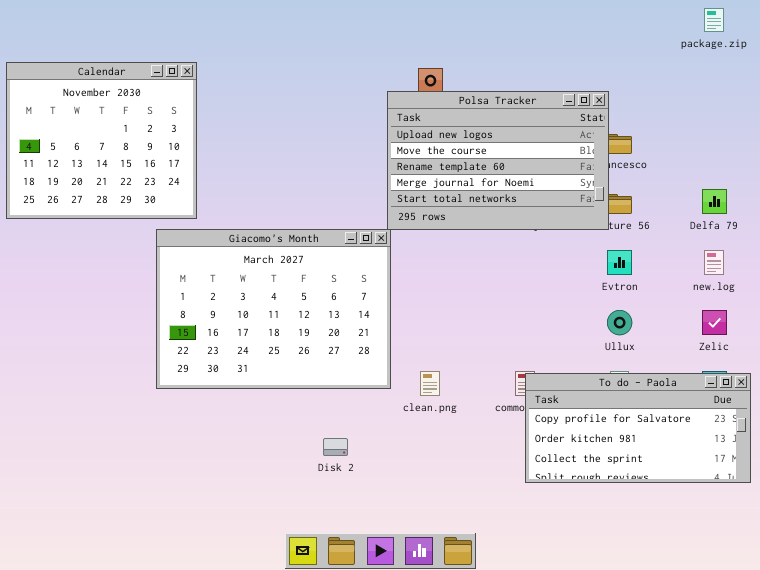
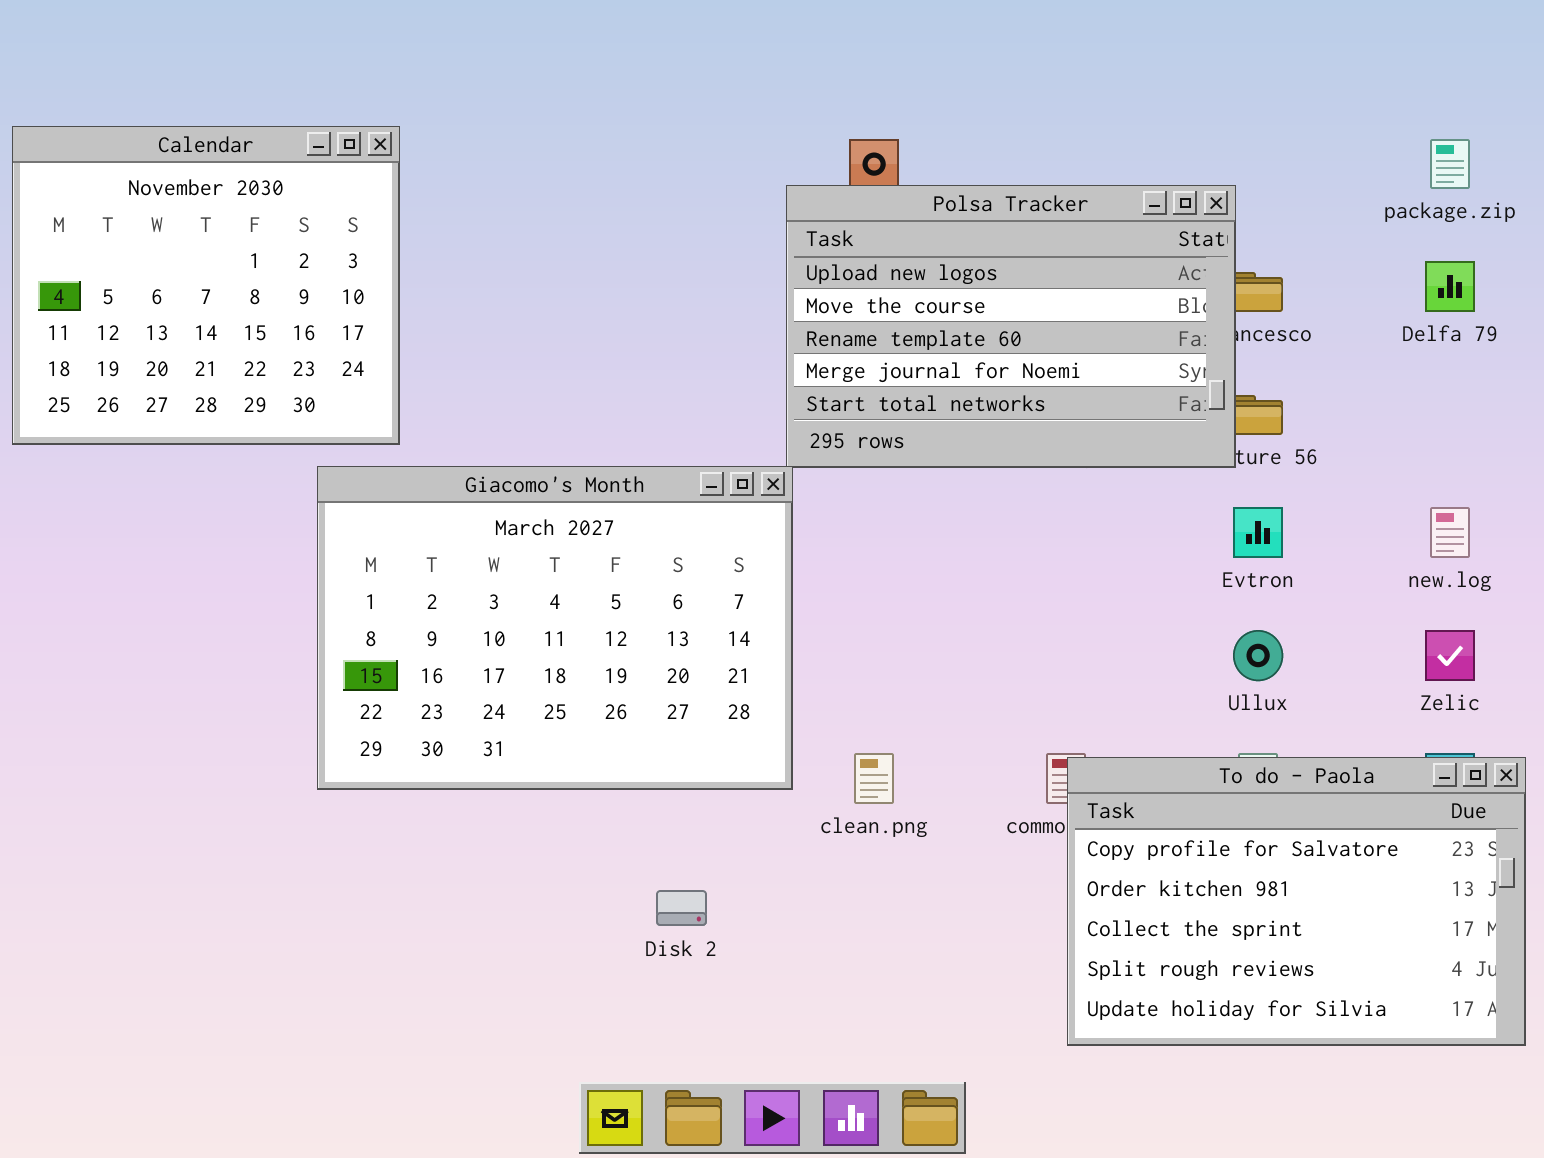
package.zip: [704,8,724,32] -> [1430,139,1470,189], moved
Delfa 79: [702,189,727,214] -> [1425,261,1475,312], moved
To do - Paola: [525,373,751,483] -> [1067,757,1526,1046], resized

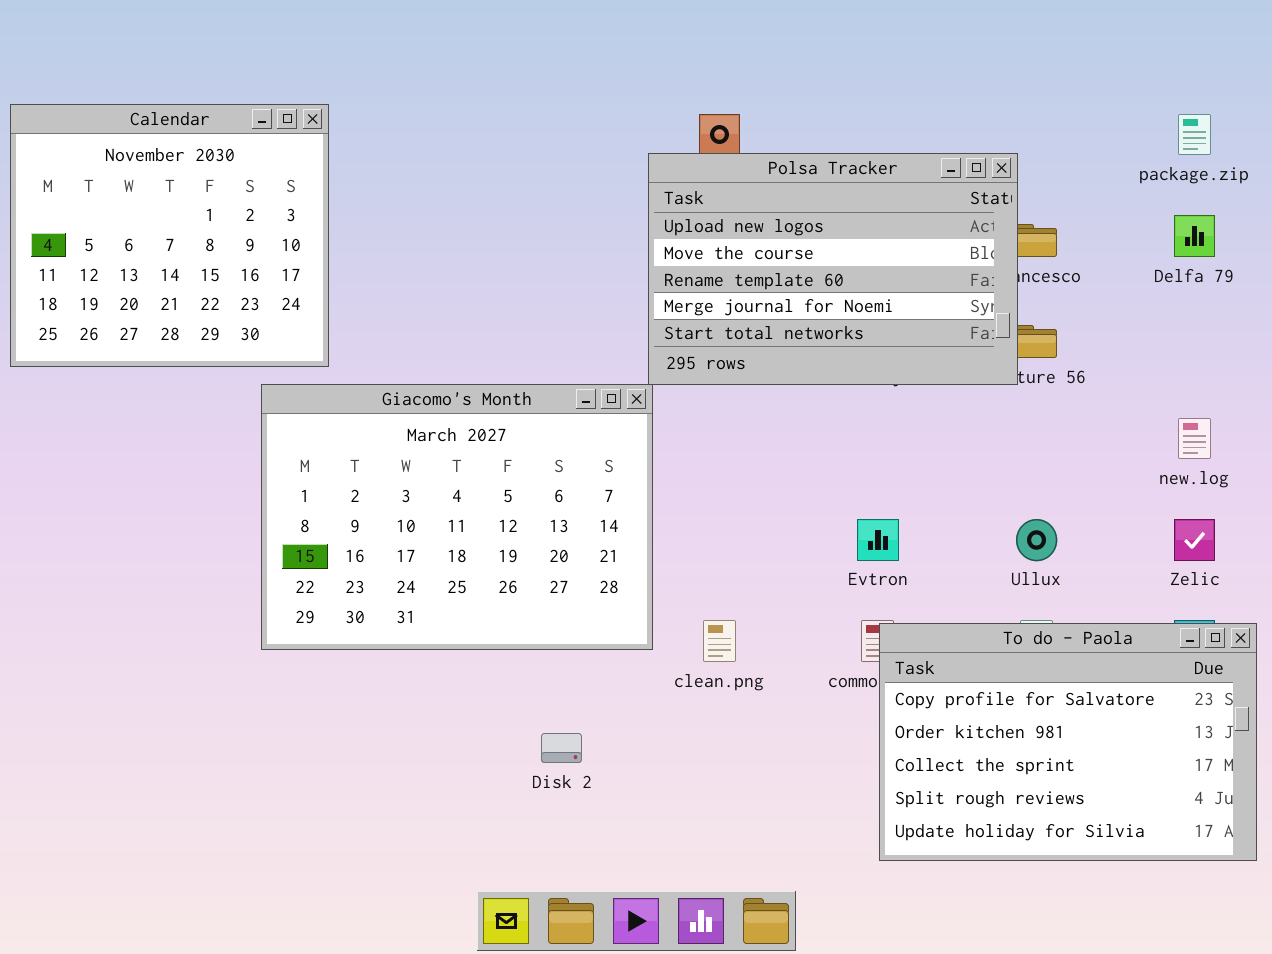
Evtron: [1233,507,1283,558] -> [857,519,899,561], moved

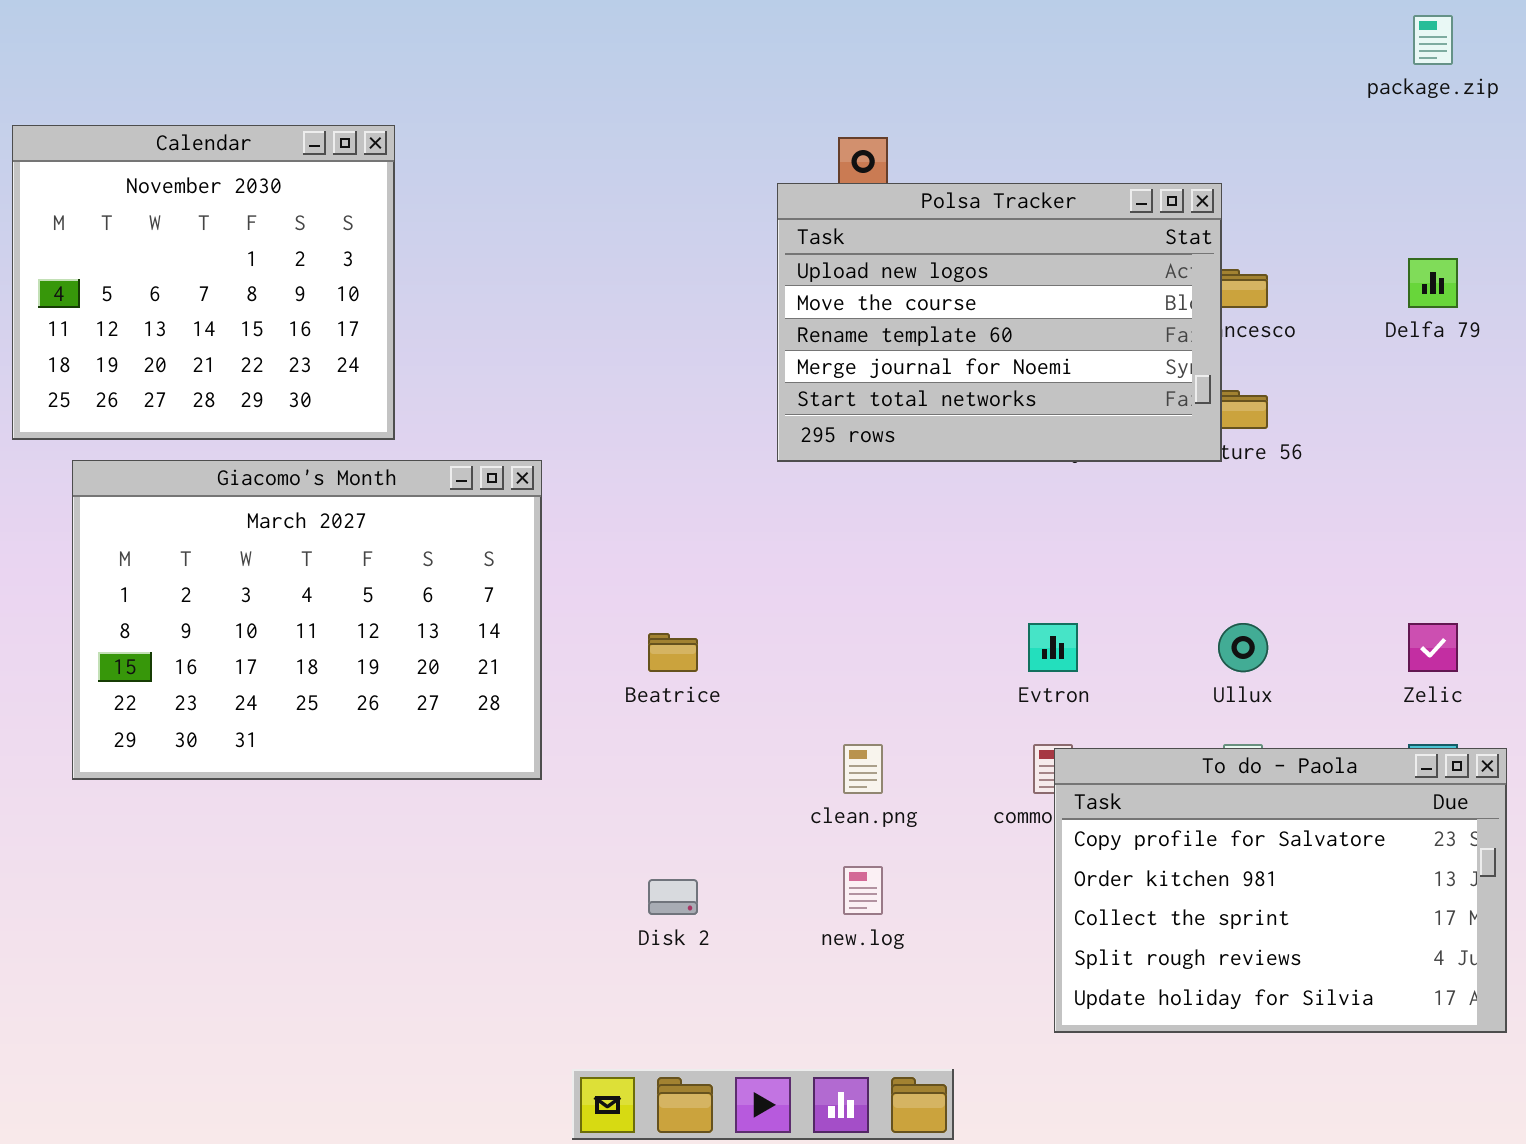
package.zip: [1178,114,1211,155] -> [1413,15,1453,65], moved
Giacomo's Month: [261,384,653,650] -> [72,460,542,780], moved
new.log: [1178,418,1211,459] -> [843,866,883,915], moved

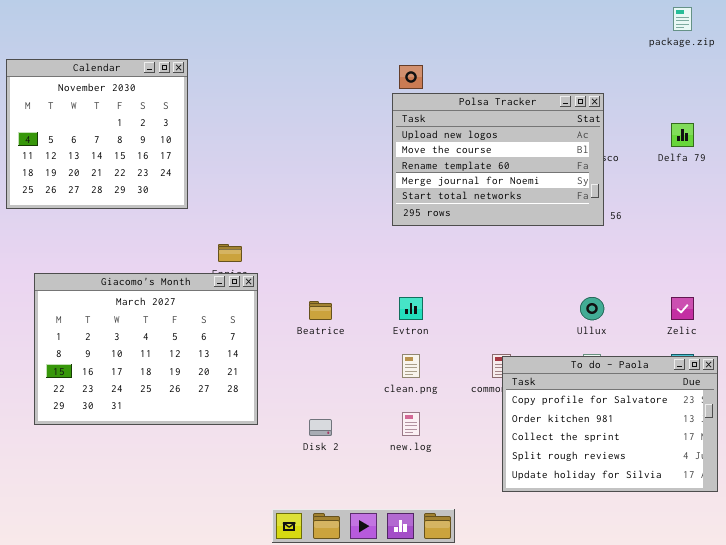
Polsa Tracker: [777,183,1222,462] -> [392,93,604,226], moved
Giacomo's Month: [72,460,542,780] -> [34,273,258,425], moved
Evtron: [1028,623,1078,672] -> [399,297,423,320], moved

